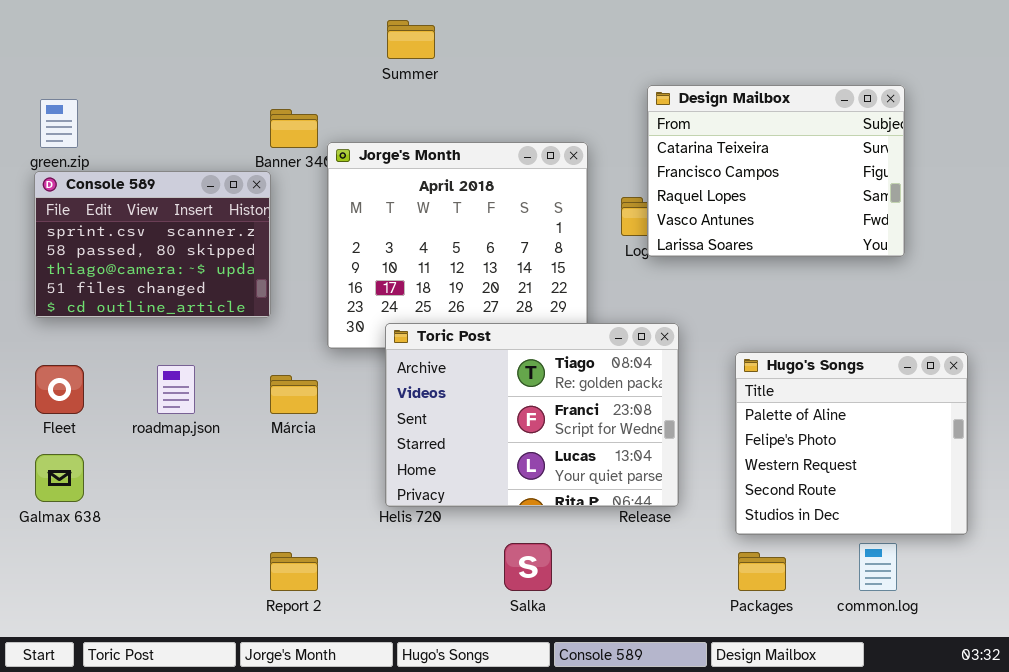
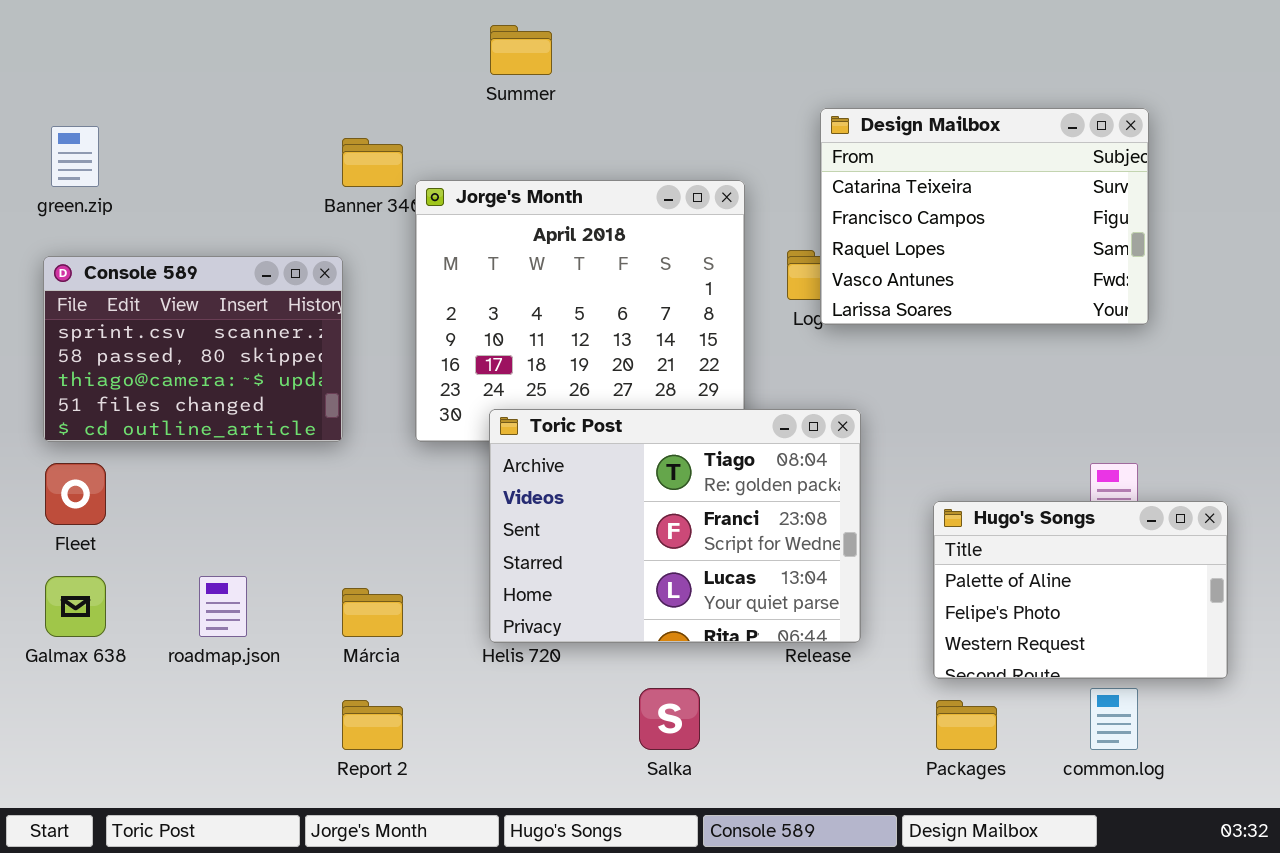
Console 589: [34,171,271,318] -> [43,256,343,442], moved
Hugo's Songs: [735,352,968,535] -> [933,501,1228,679], resized
roadmap.json: [157,365,195,414] -> [199,576,247,637], moved
Márcia: [270,375,318,414] -> [342,588,403,637], moved

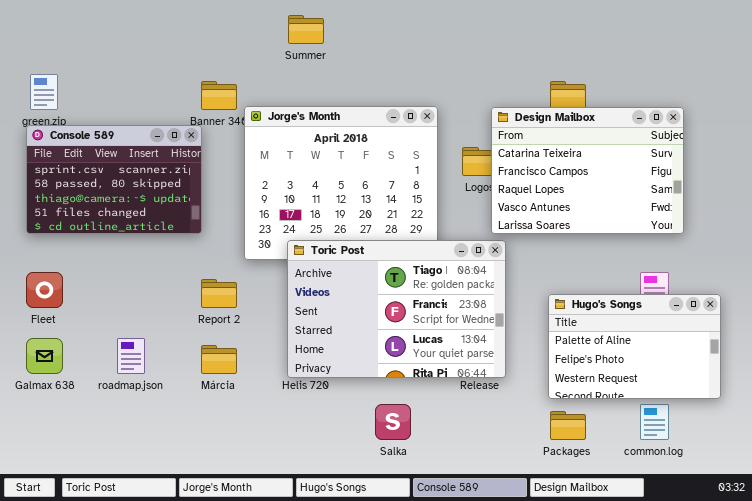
Design Mailbox: [820,108,1149,325] -> [491,107,684,234], moved
Console 589: [43,256,343,442] -> [26,125,202,234], moved
Report 2: [342,700,403,750] -> [201,279,237,308], moved

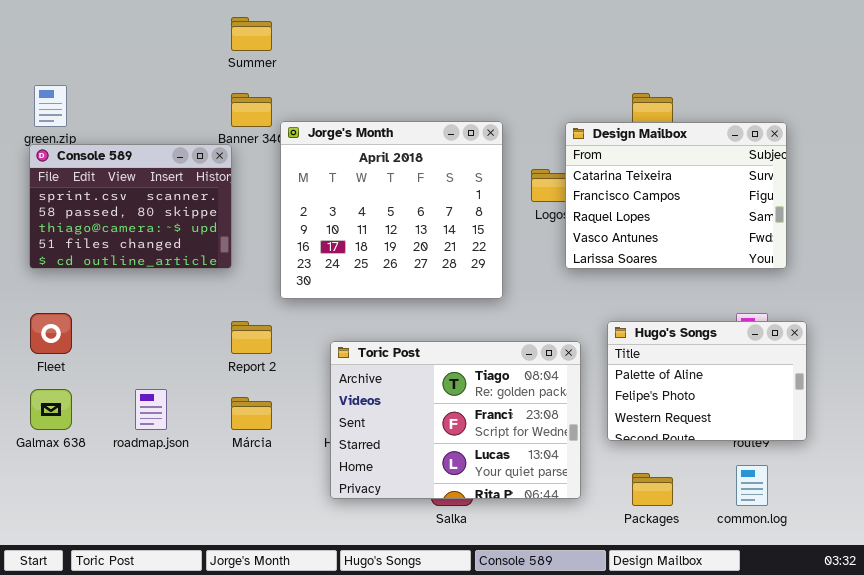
Summer: [288,15,324,44] -> [231,17,272,51], moved
Toric Post: [287,240,506,378] -> [330,341,581,499], moved
Hugo's Songs: [548,294,721,399] -> [607,321,807,441], moved

